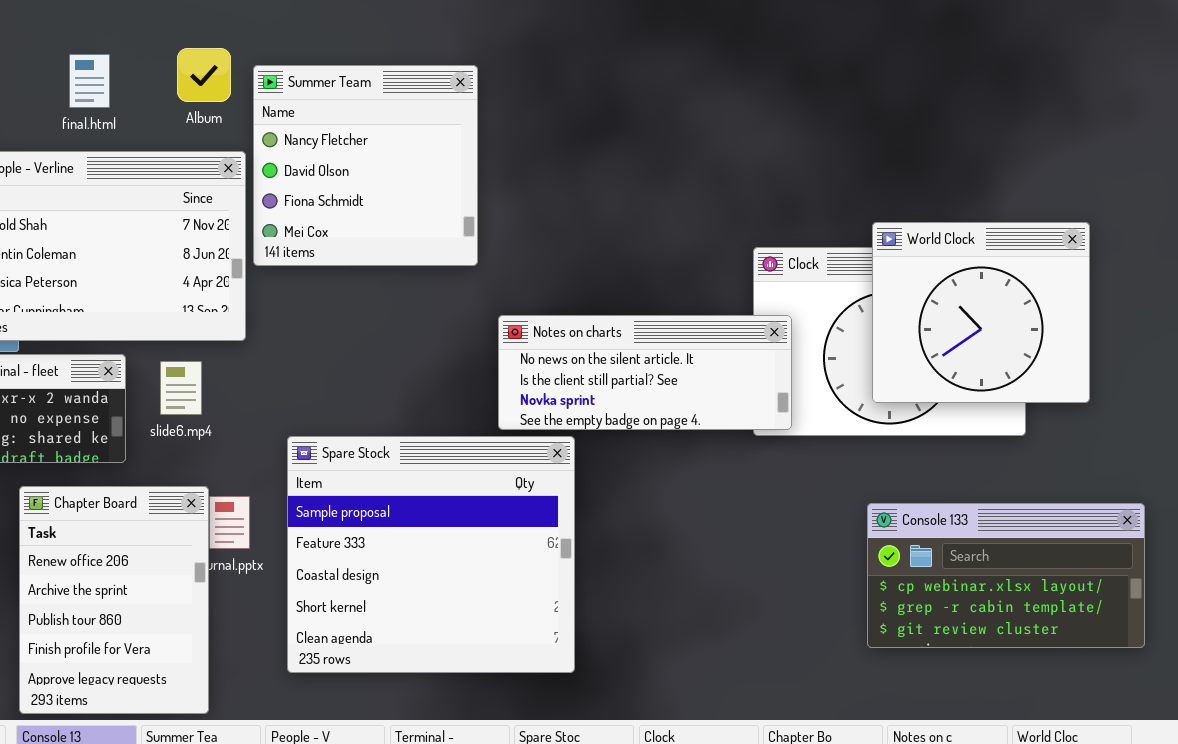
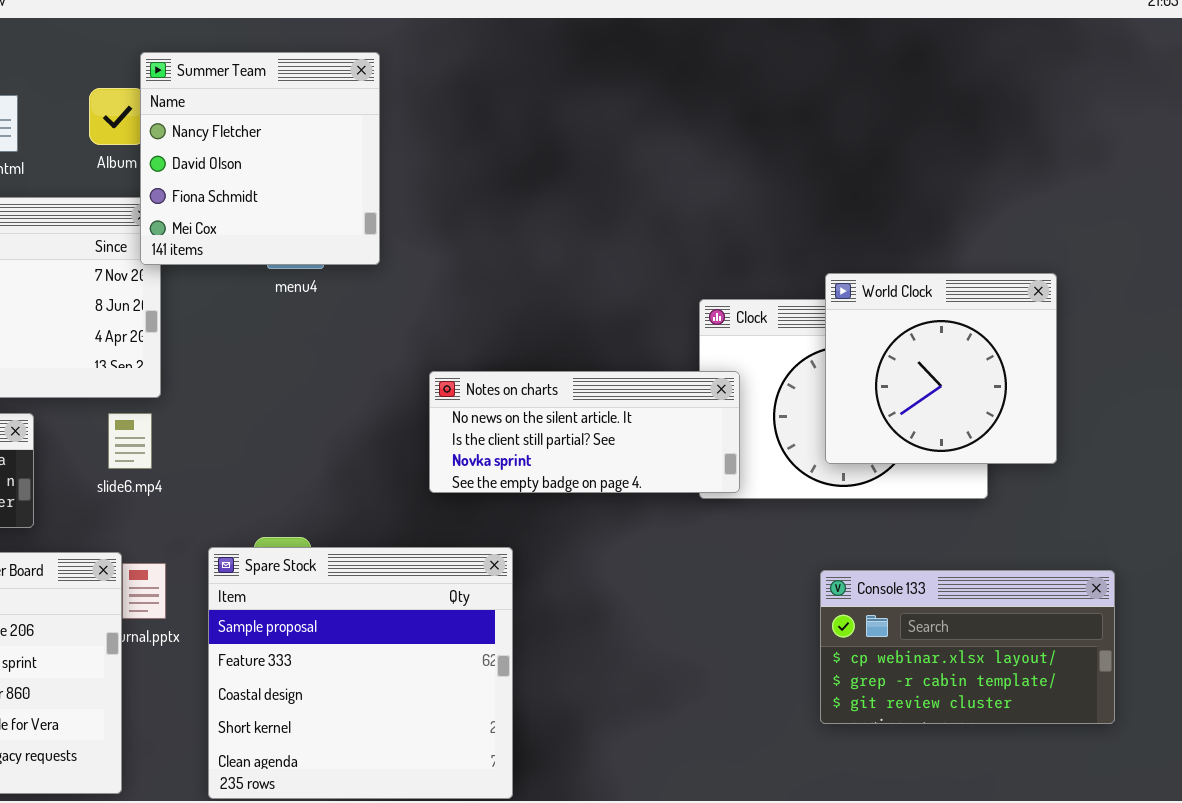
Summer Team: [253,65,478,266] -> [140,52,380,265], moved
slide6.mp4: [160,361,202,415] -> [108,413,152,469], moved
Spare Stock: [287,436,575,673] -> [208,547,513,799], moved

